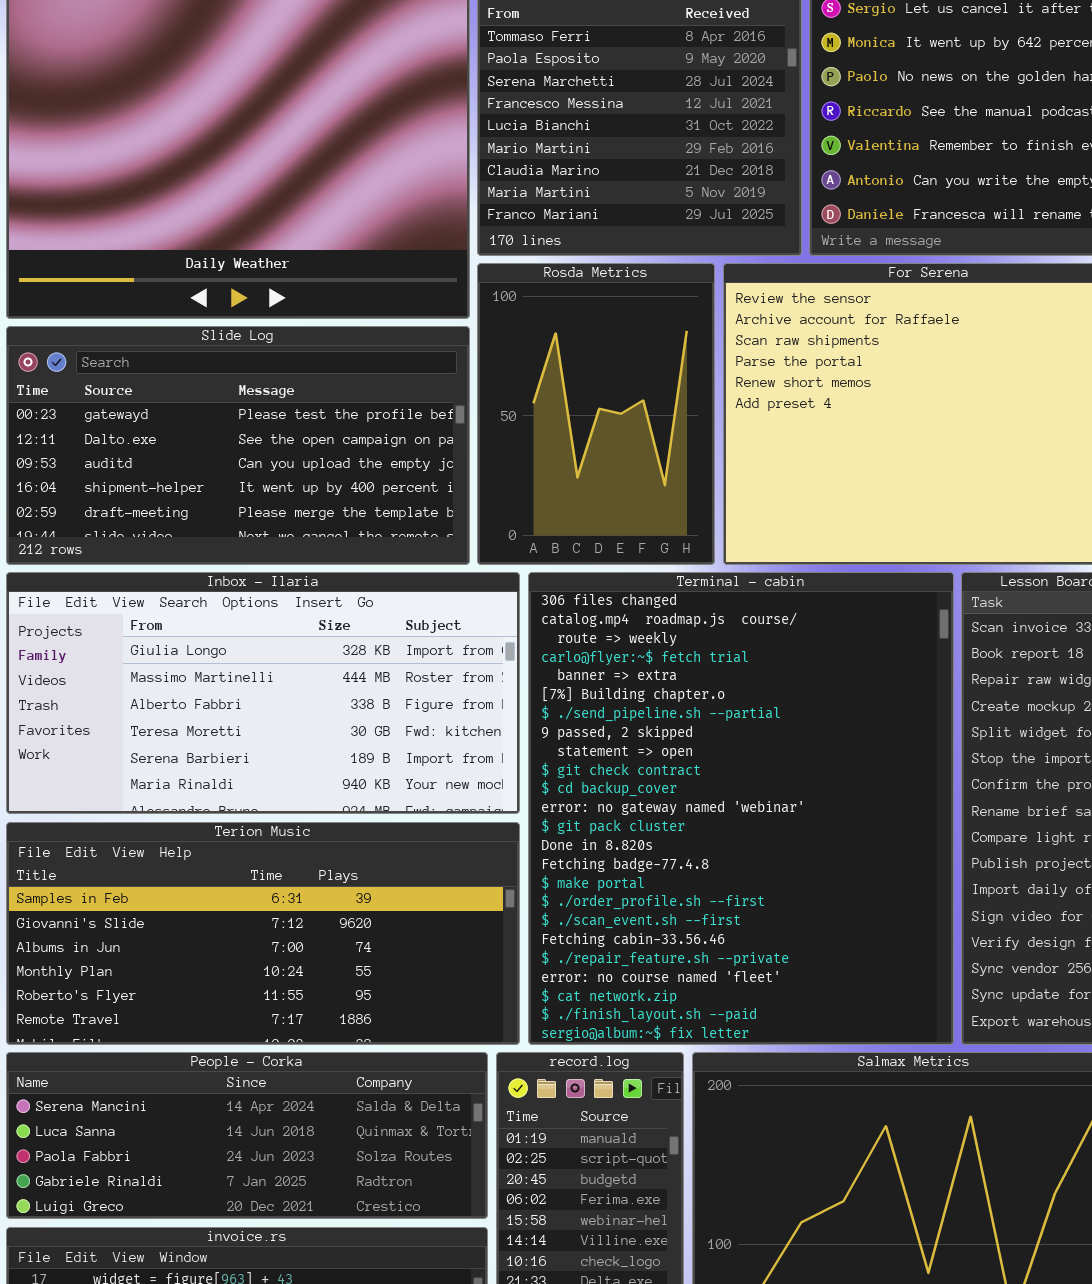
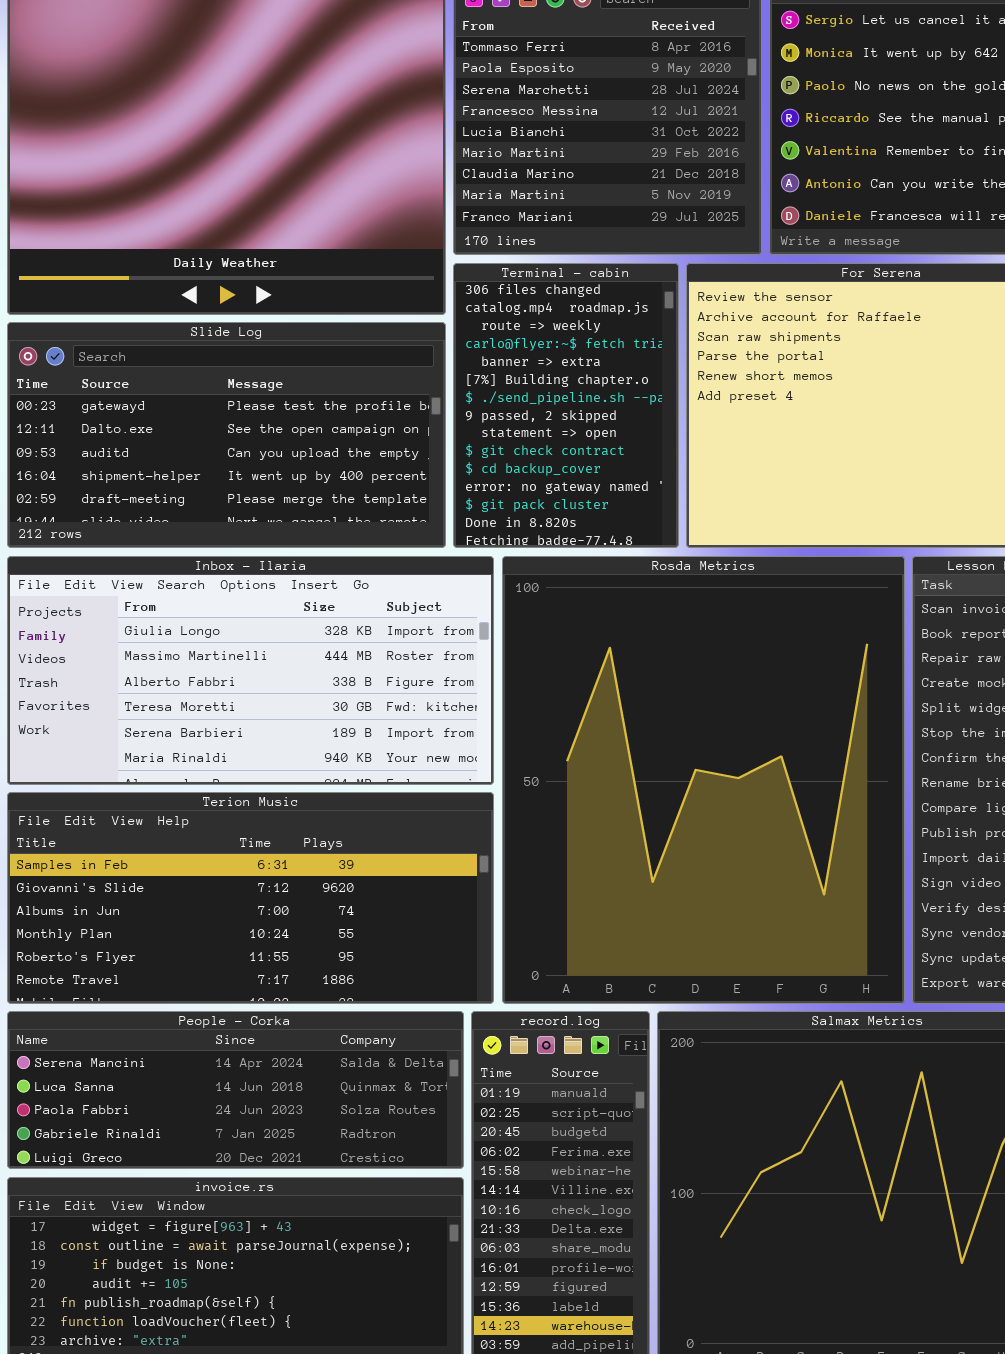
Rosda Metrics: [477,263,715,565] -> [502,556,905,1004], moved, resized
Terminal - cabin: [528,572,954,1045] -> [453,263,679,548], moved, resized

